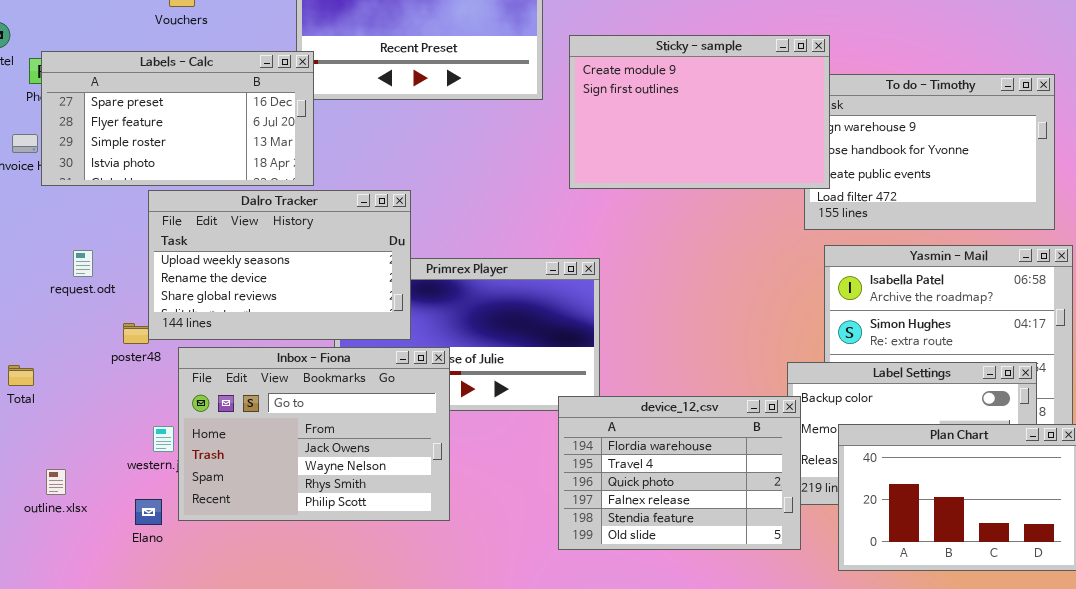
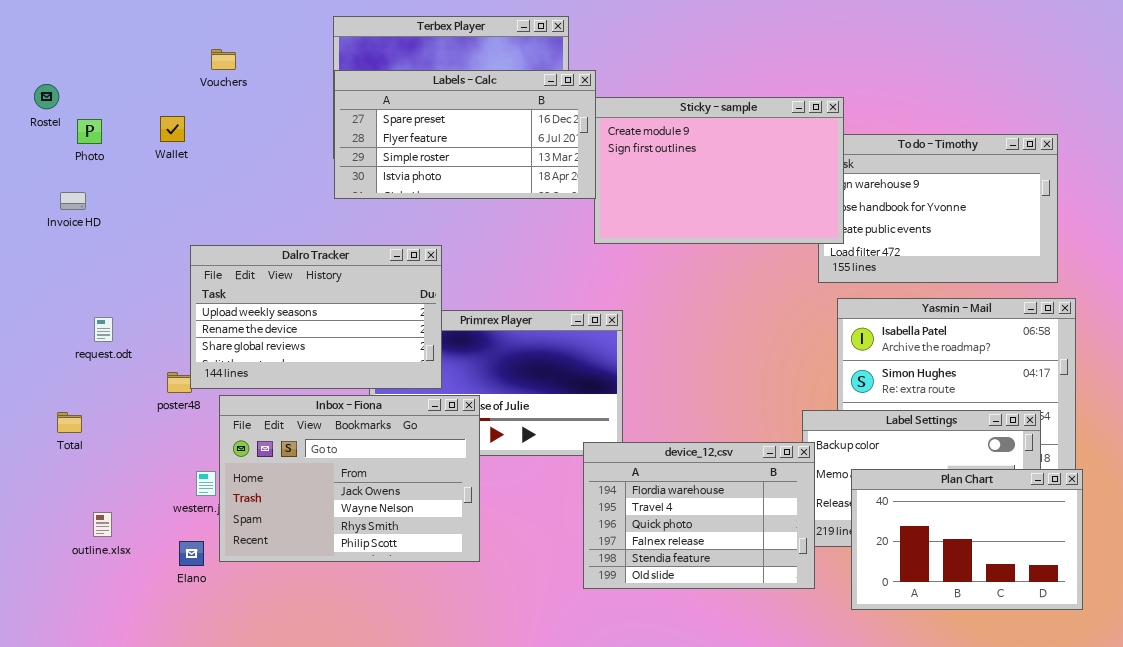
Labels - Calc: [41,51,314,186] -> [334,70,596,199], moved
request.odt: [73,250,93,277] -> [94,317,113,342], moved

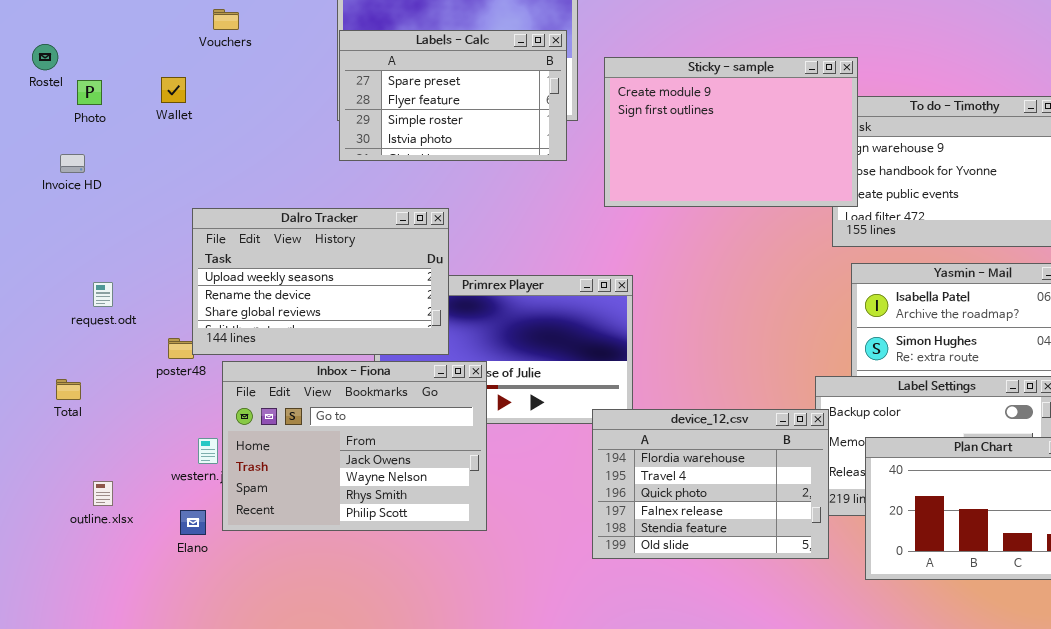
Labels - Calc: [334,70,596,199] -> [339,30,567,161], resized

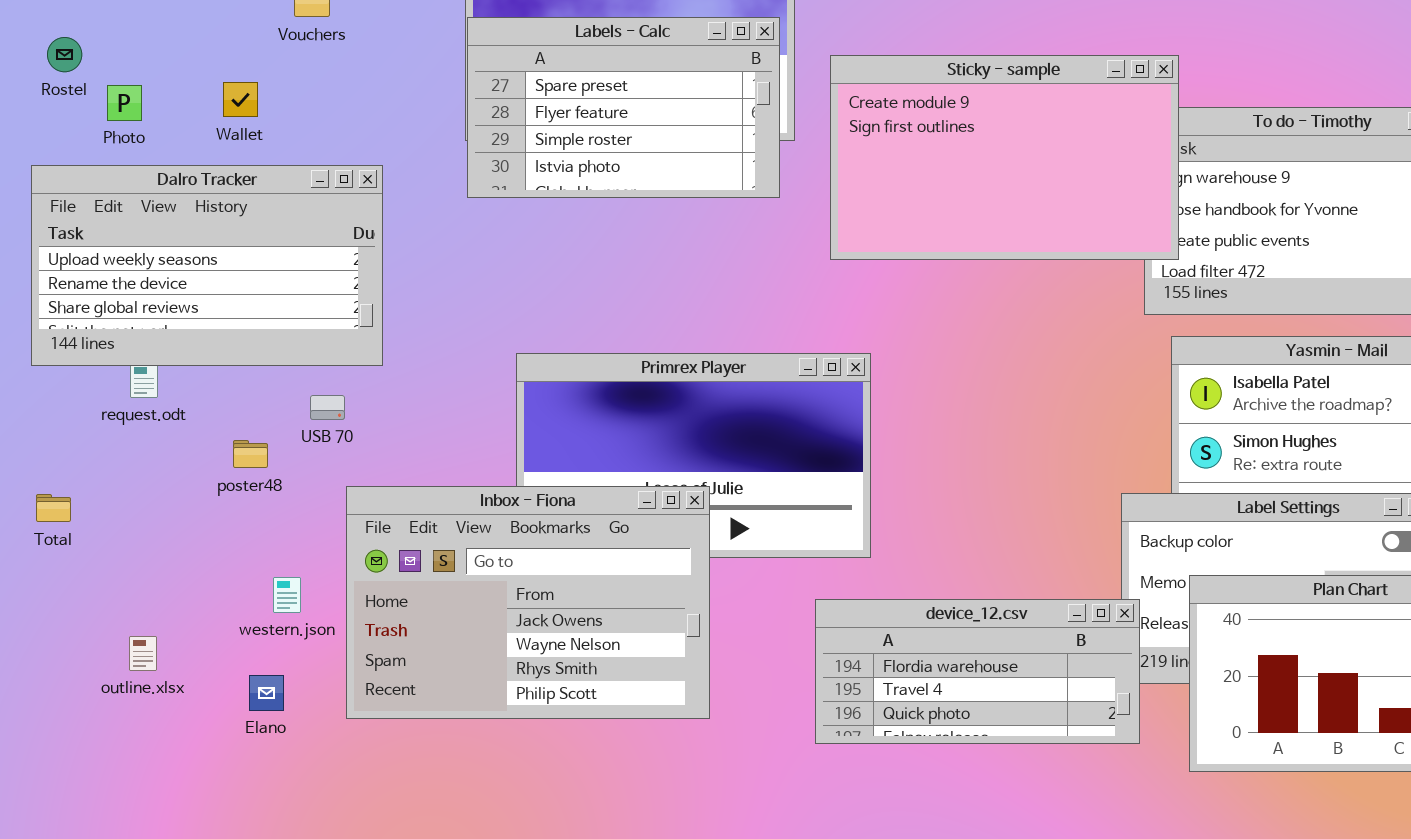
Dalro Tracker: [192,208,449,355] -> [31,165,383,366], moved
Inbox - Fiona: [222,361,487,531] -> [346,486,710,719], moved
Total: [56,379,81,400] -> [36,494,71,522], moved
device_12.csv: [592,409,829,559] -> [815,599,1140,744], resized

